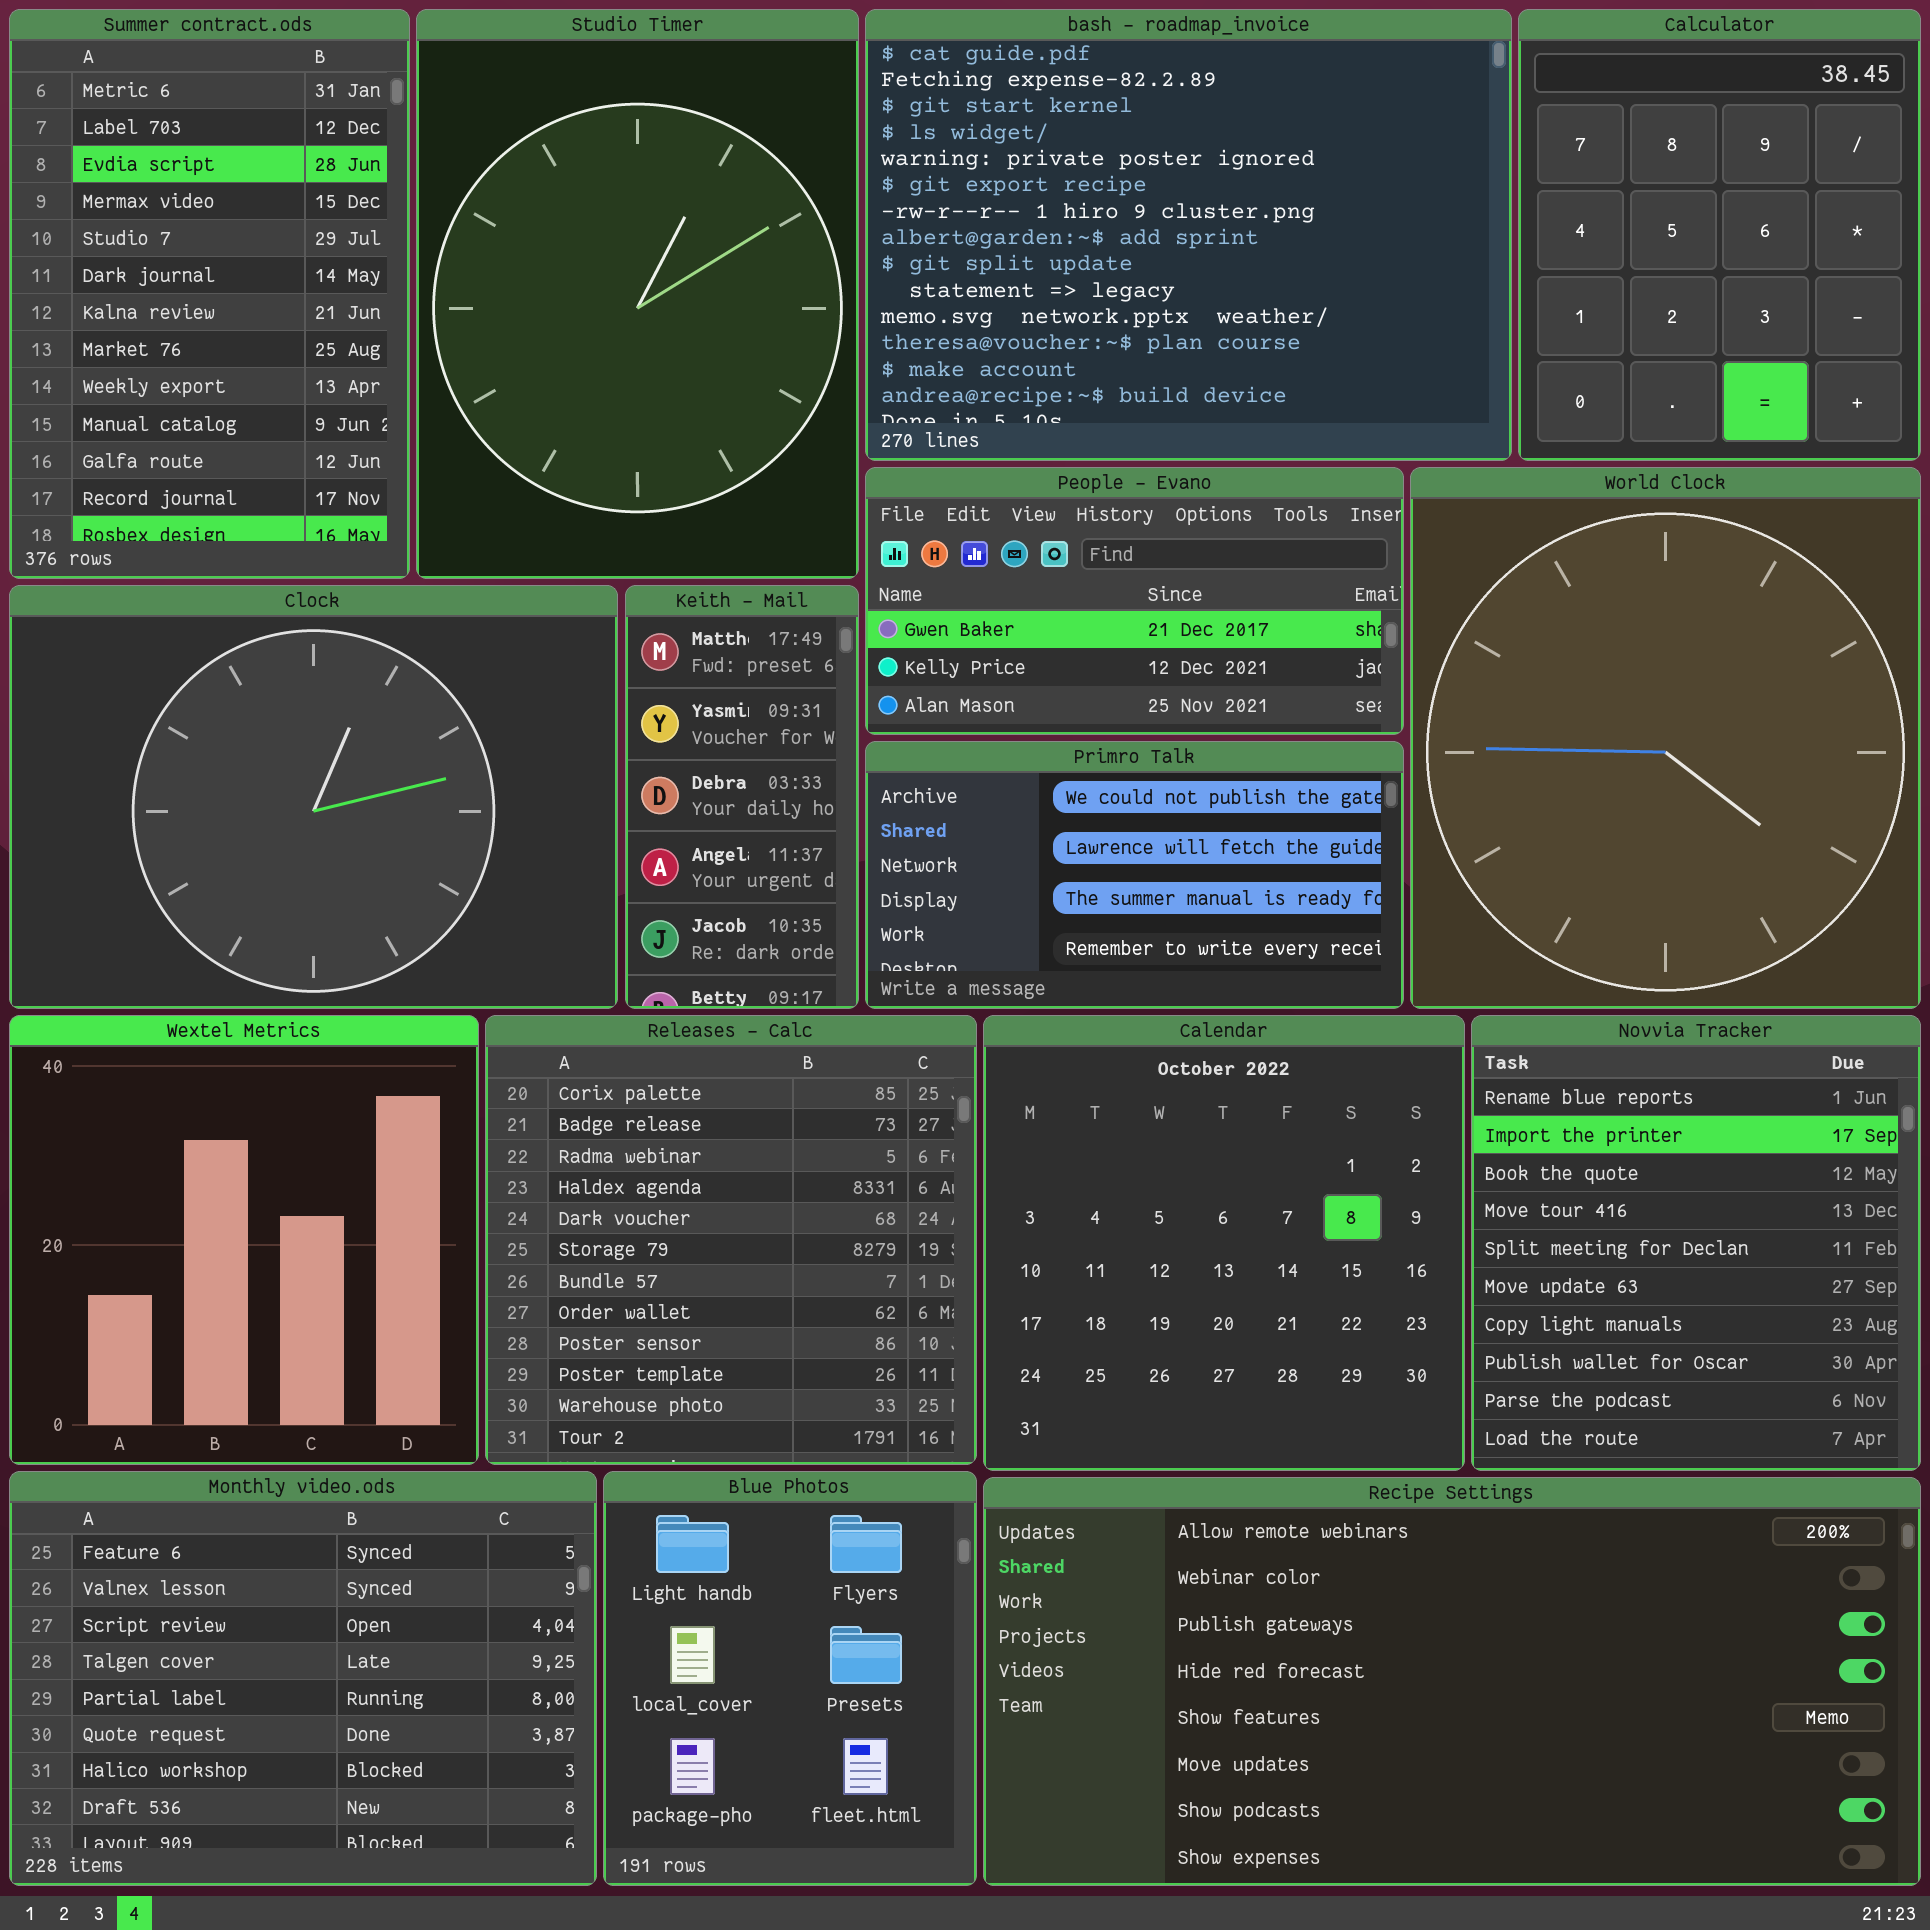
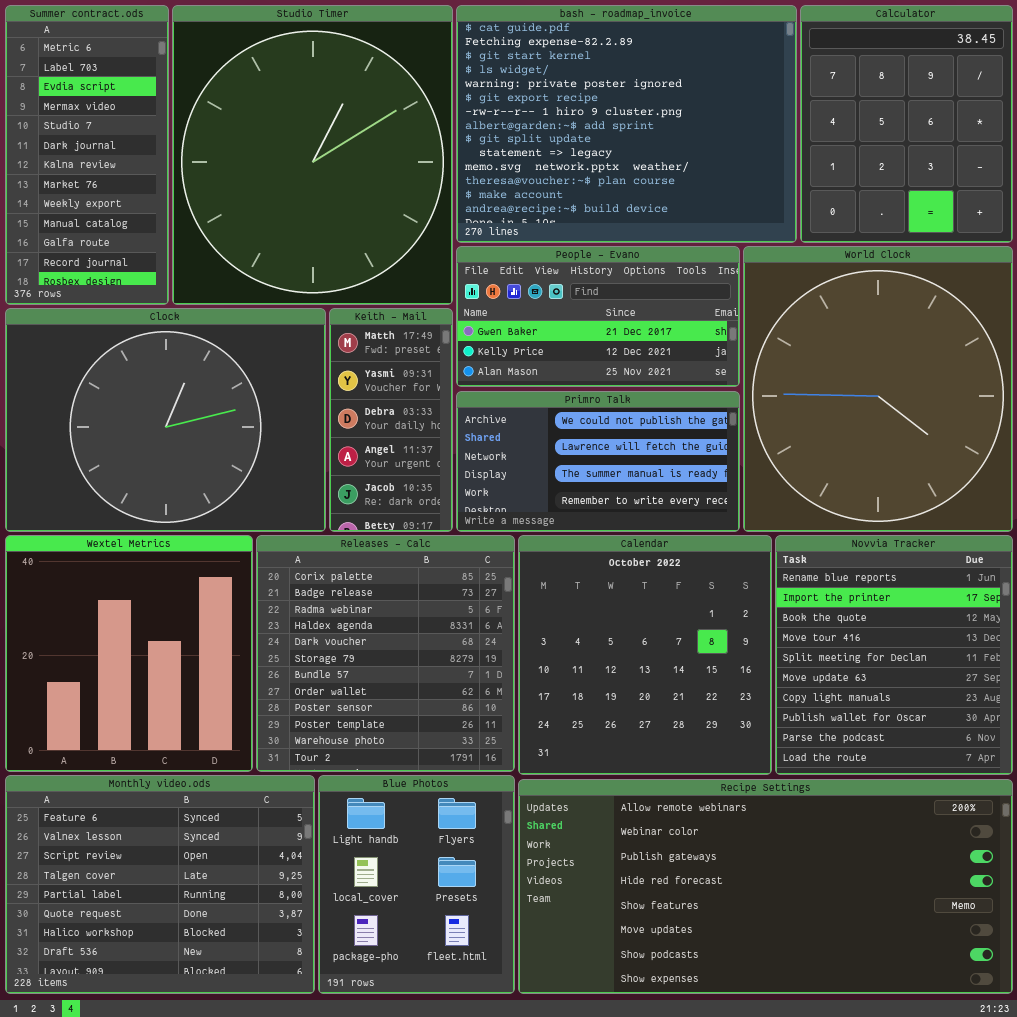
Summer contract.ods: [9,9,410,579] -> [5,5,169,305], resized
Studio Timer: [416,9,859,579] -> [172,5,453,305], resized

